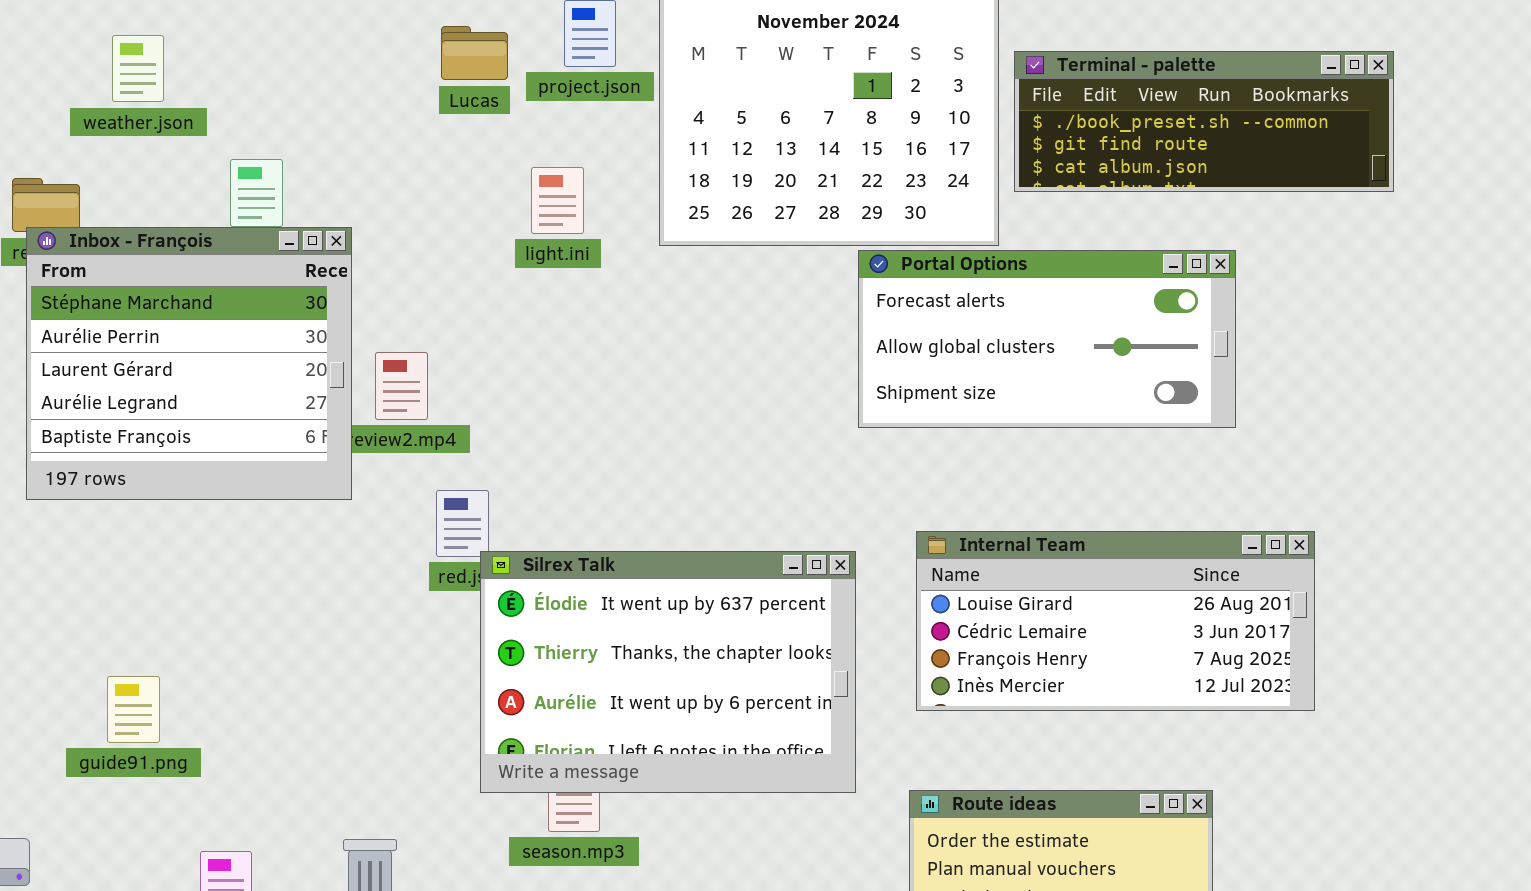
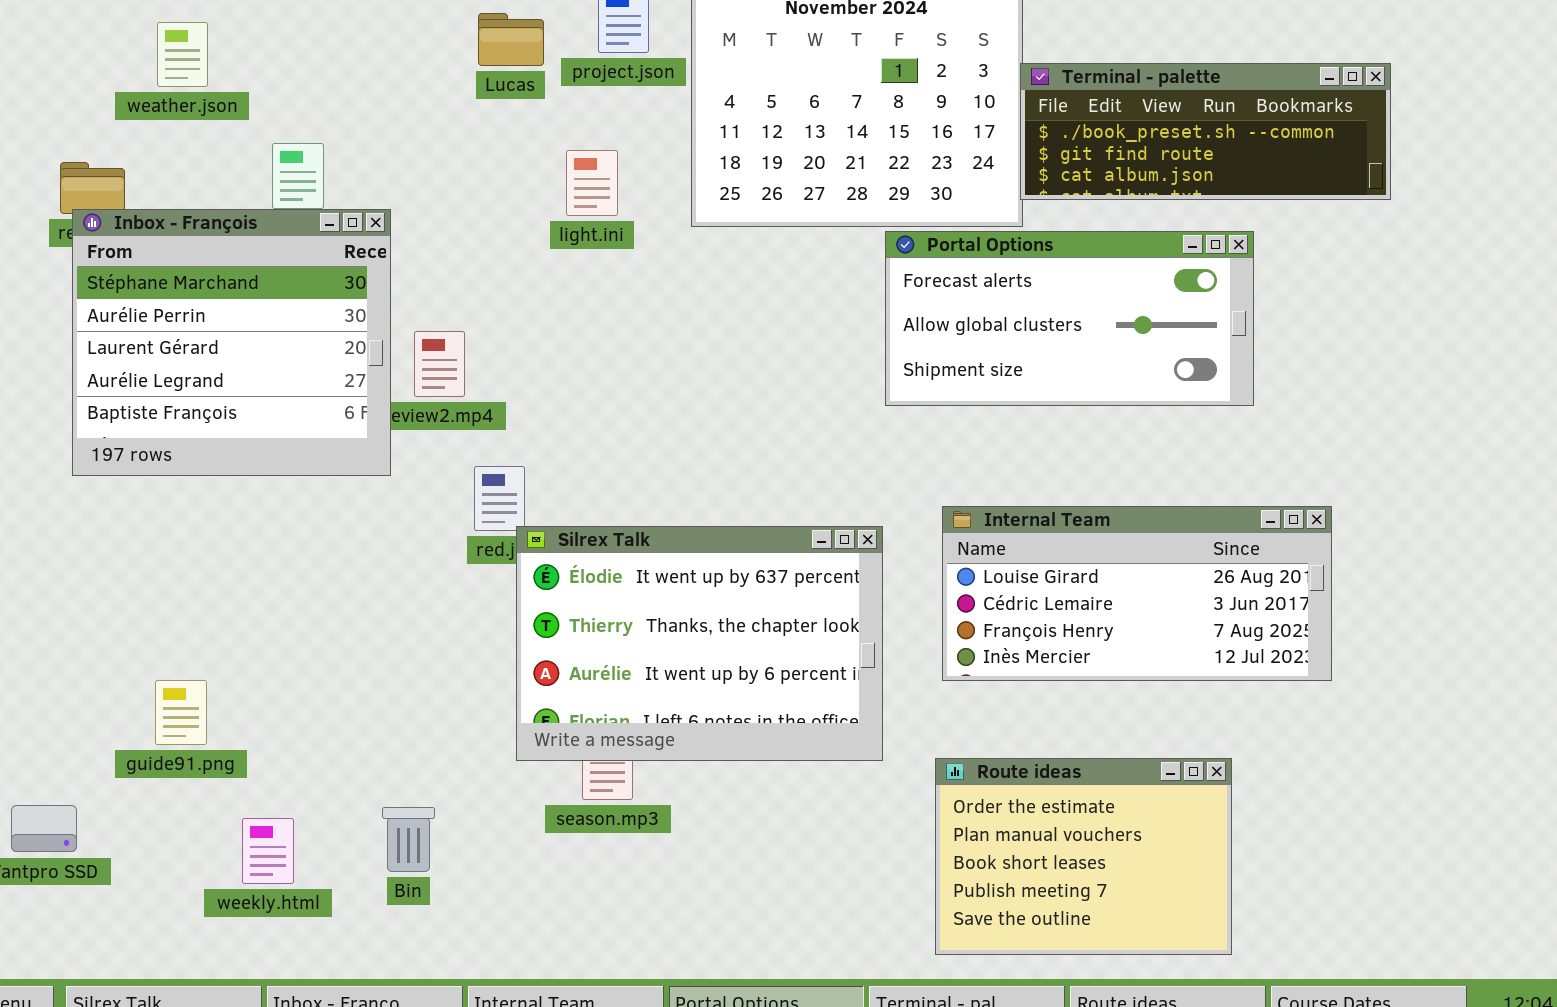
Terminal - palette: [1014,51,1394,192] -> [1020,63,1391,200], moved
guide91.png: [107,676,160,743] -> [155,680,207,745], moved

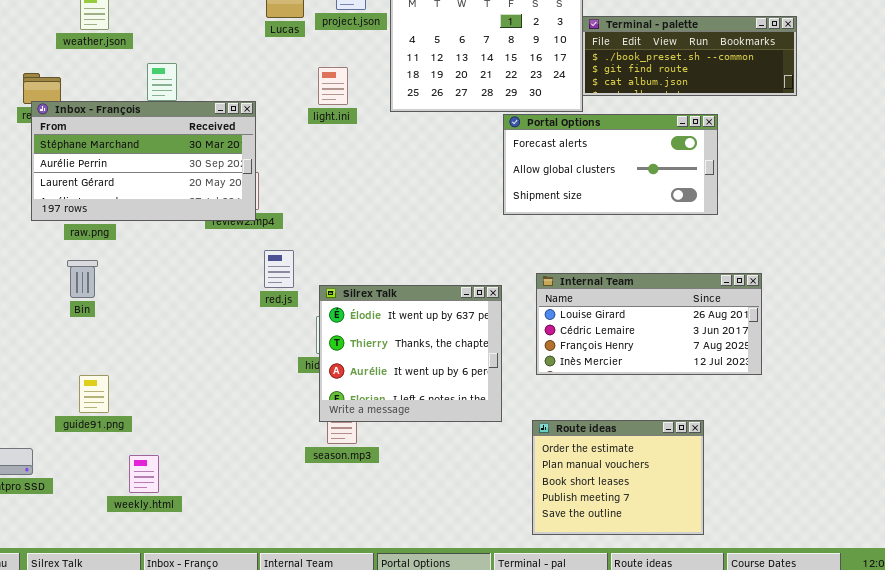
Inbox - François: [72,209,391,476] -> [31,101,256,221], resized
Silrex Talk: [516,526,883,761] -> [319,285,502,422], resized
Bin: [382,807,435,872] -> [67,260,98,298], moved

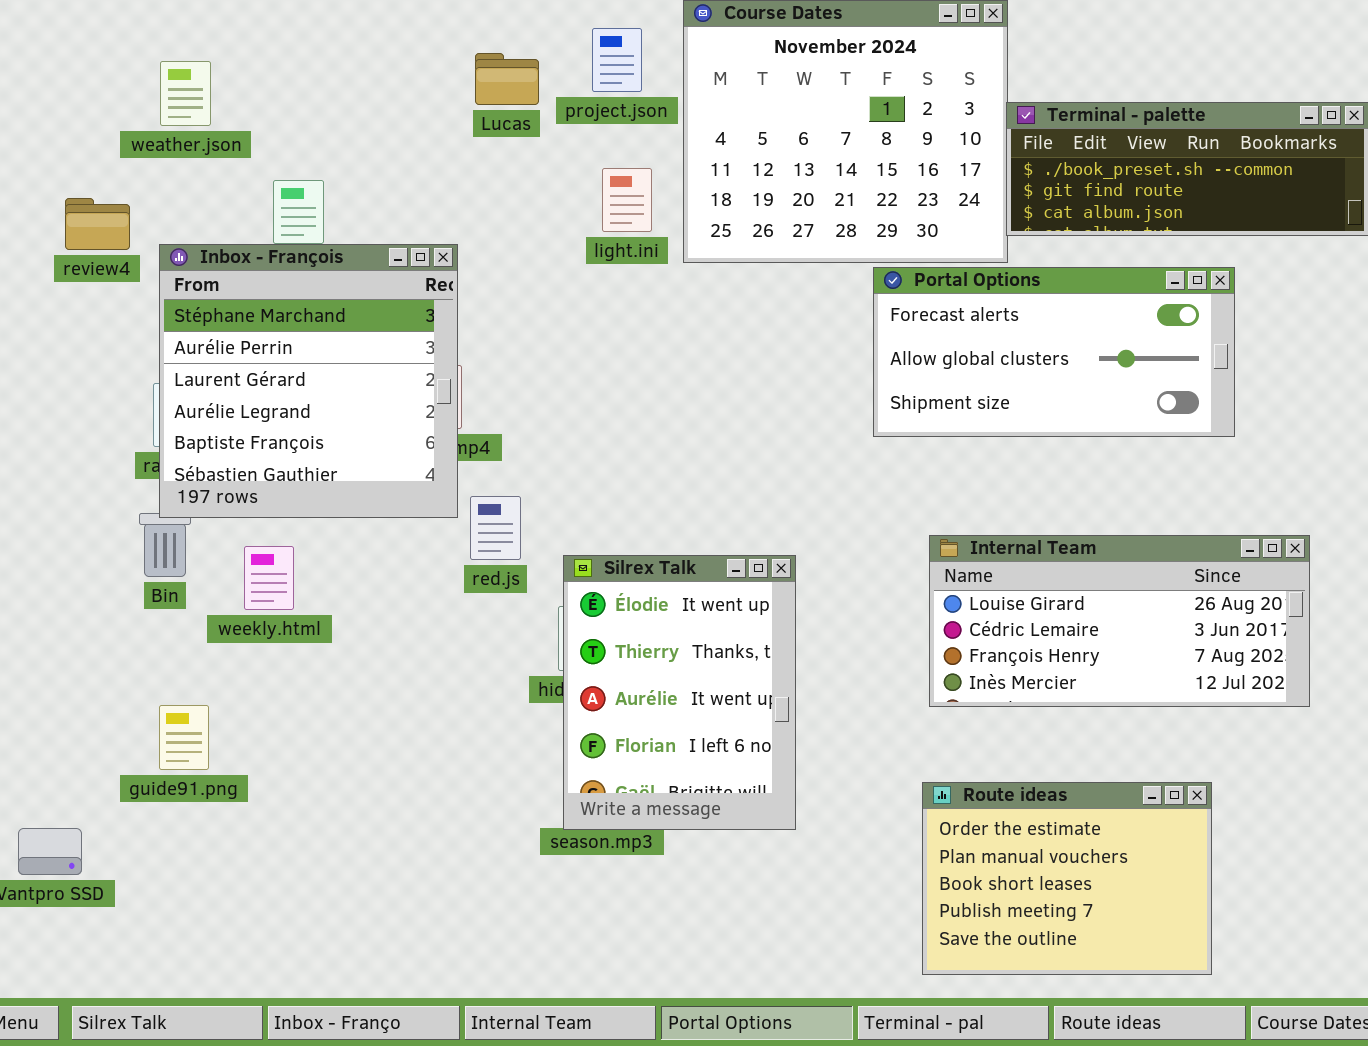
light.ini: [318,67,348,105] -> [602,168,652,232], moved
Inbox - François: [31,101,256,221] -> [159,244,458,518], resized
Silrex Talk: [319,285,502,422] -> [563,555,796,830], resized
weekly.html: [129,455,159,493] -> [244,546,294,610], moved

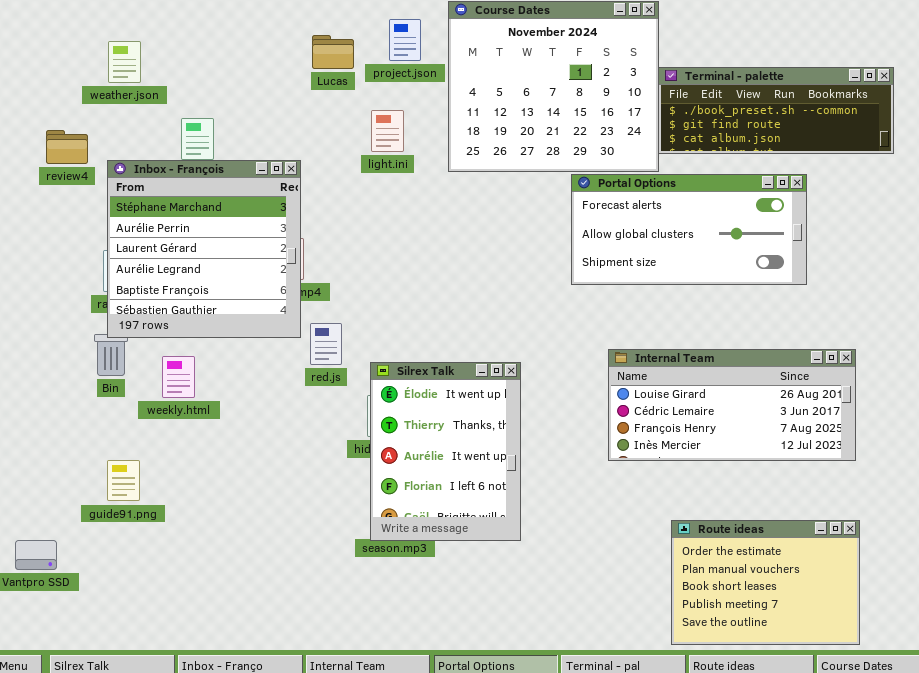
light.ini: [602,168,652,232] -> [371,110,404,152], moved
Route ideas: [922,782,1212,975] -> [671,520,860,645], moved

